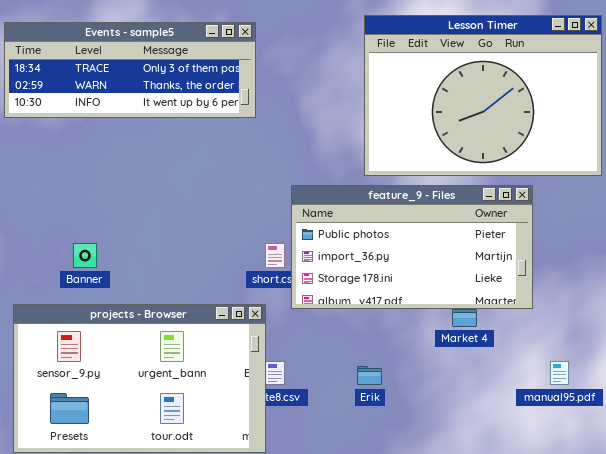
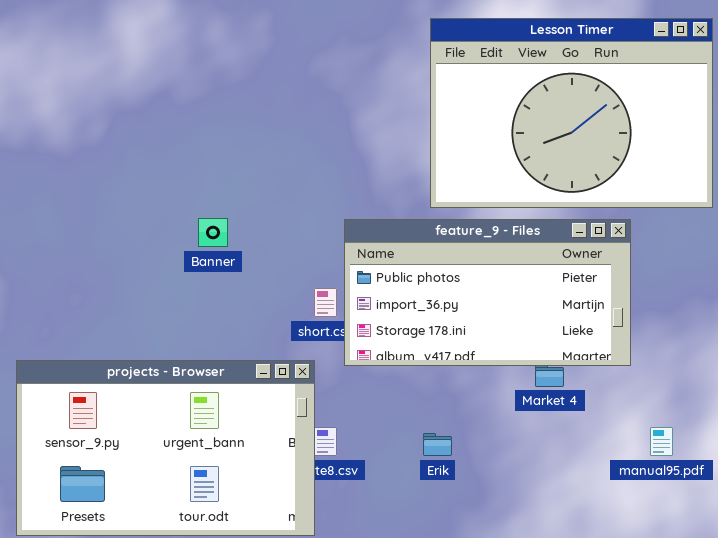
Events - sample5: [4,22,256,118] -> none, closed
Banner: [73,243,97,268] -> [198,218,228,247], moved

